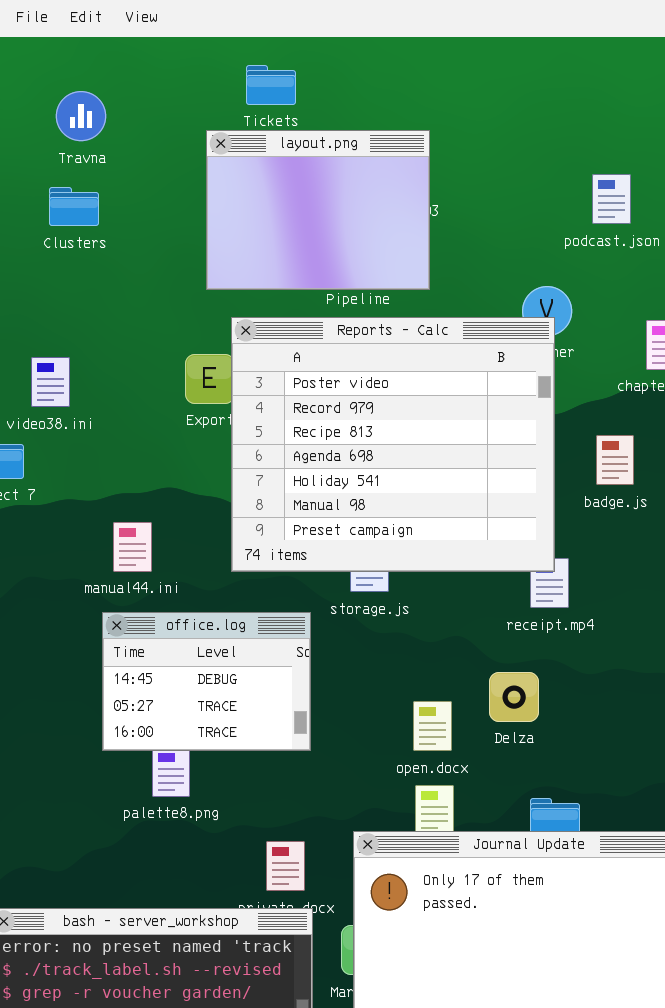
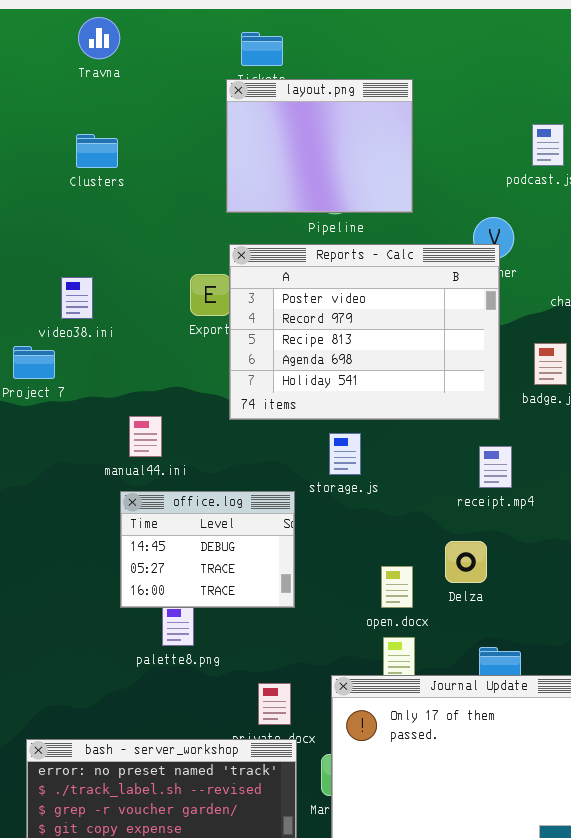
Travna: [56,91,106,141] -> [78,17,120,59], moved
layout.png: [206,130,430,290] -> [226,79,413,213], moved
Reports - Calc: [231,317,555,572] -> [229,244,500,420], resized

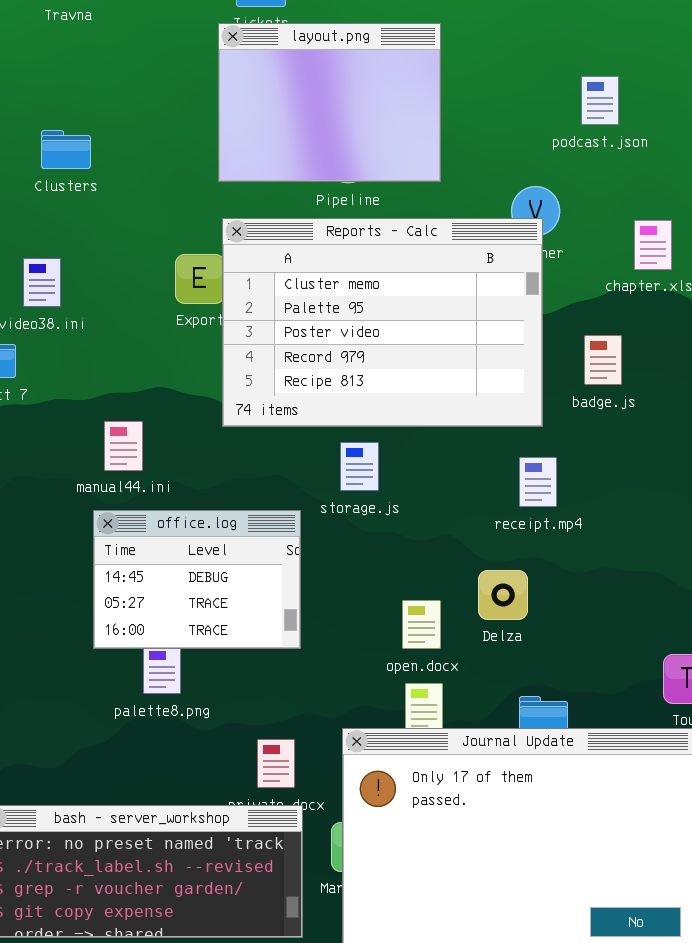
Clusters: [76,134,118,168] -> [41,130,91,169], moved
Reports - Calc: [229,244,500,420] -> [222,218,543,427], scrolled up 2 rows

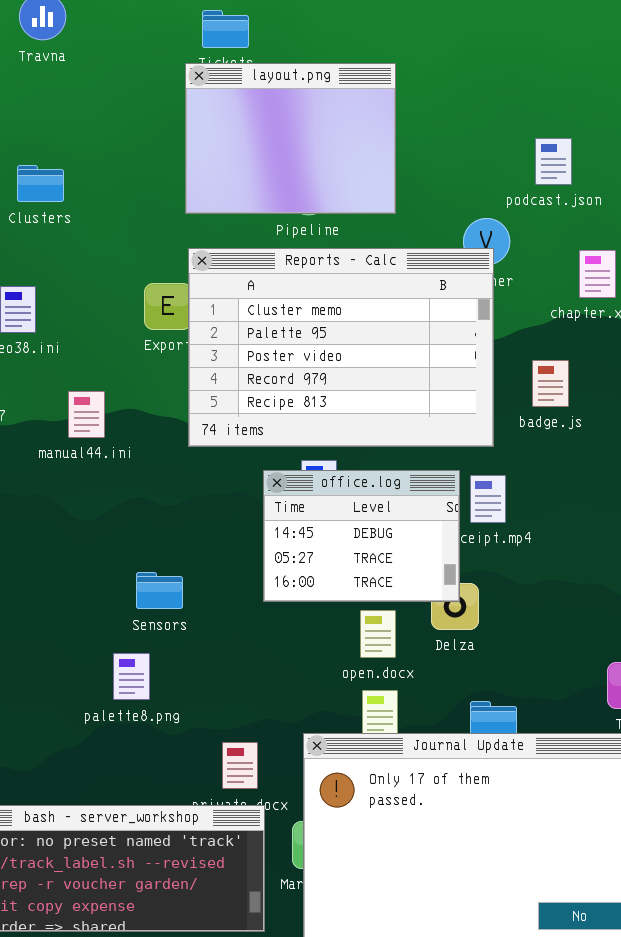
podcast.json: [581,76,619,125] -> [535,138,572,185], moved
manual44.ini: [104,421,143,471] -> [68,391,105,438], moved
office.log: [93,510,301,649] -> [263,470,460,602], moved

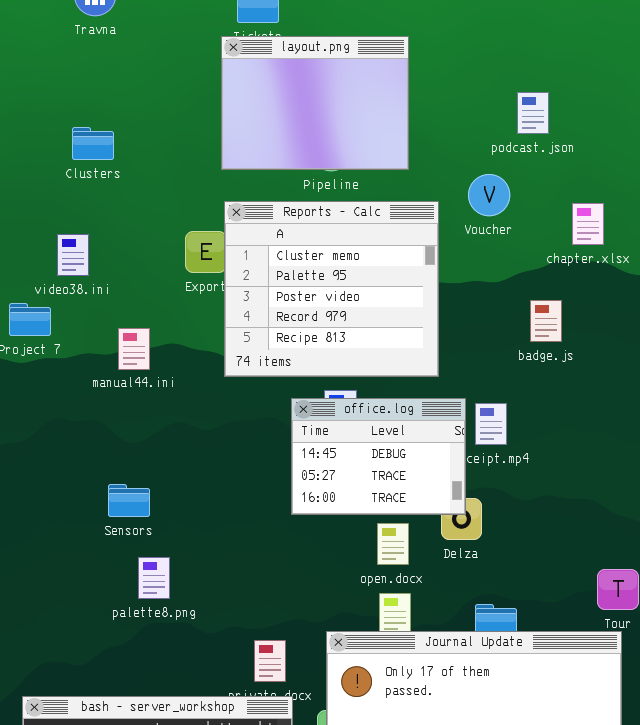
podcast.json: [535,138,572,185] -> [517,92,549,134], moved
Reports - Calc: [188,248,494,447] -> [224,201,439,377], resized
Sensors: [136,572,183,609] -> [108,484,150,517], moved
palette8.png: [113,653,150,700] -> [138,557,170,599], moved

